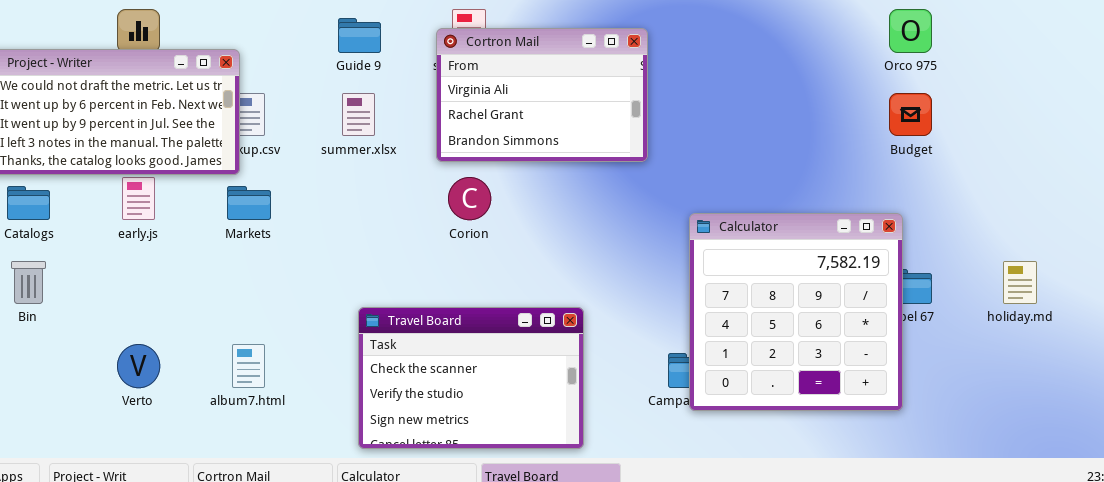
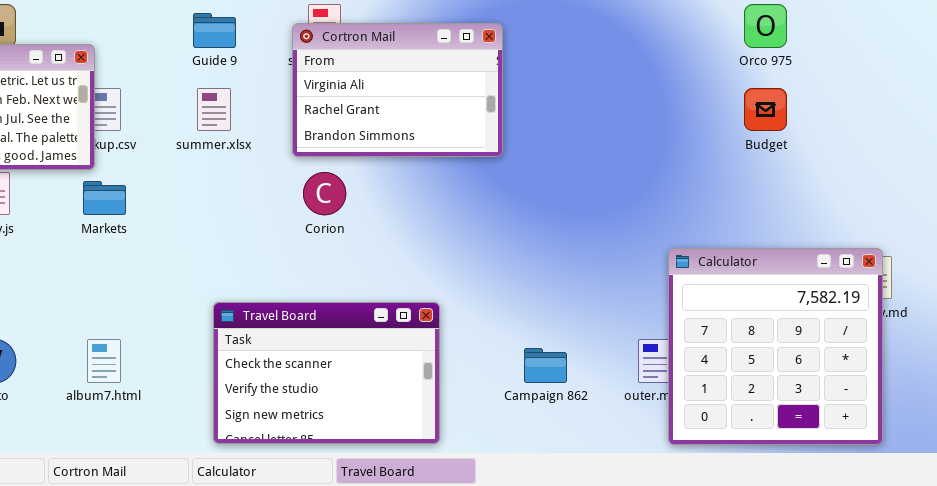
Calculator: [689,213,903,411] -> [668,248,883,445], moved

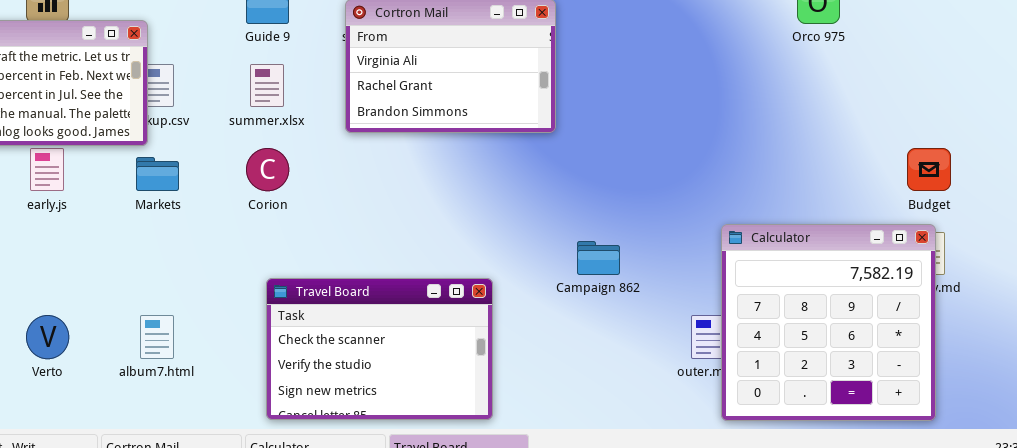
Budget: [744,88,787,131] -> [907,148,951,191], moved
Corion: [303,172,346,215] -> [246,148,289,191], moved
Campaign 862: [524,348,567,383] -> [577,241,620,275], moved

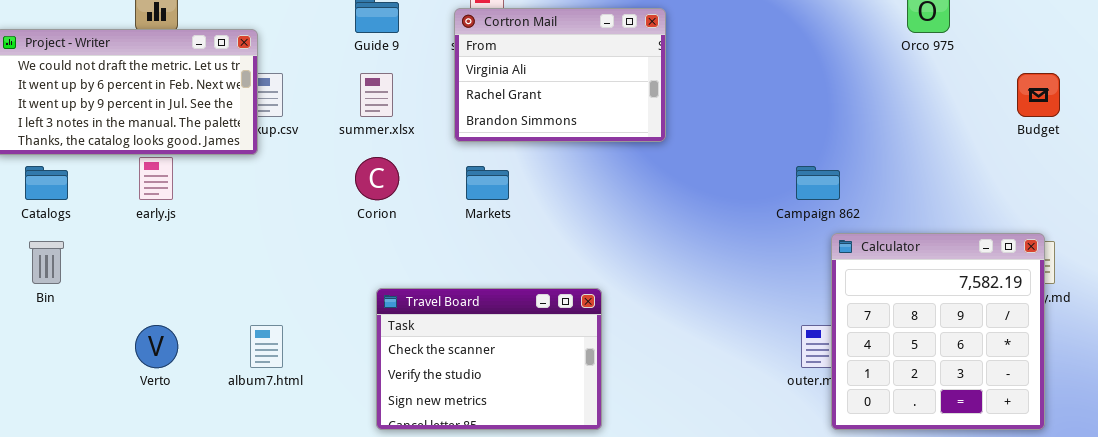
Budget: [907,148,951,191] -> [1017,73,1060,117], moved
Markets: [136,157,179,191] -> [466,166,509,200], moved
Campaign 862: [577,241,620,275] -> [796,166,840,200], moved

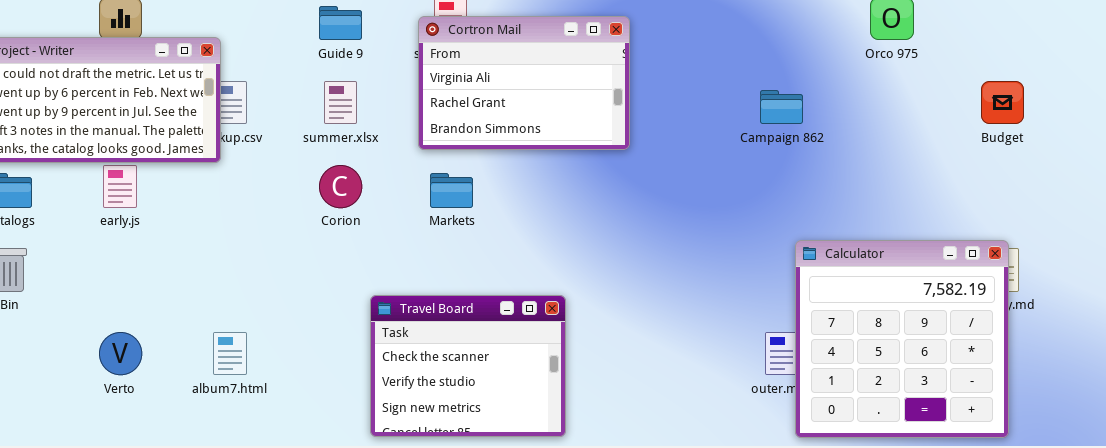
Campaign 862: [796,166,840,200] -> [760,90,803,124], moved
Travel Board: [376,288,602,430] -> [370,295,566,437], resized

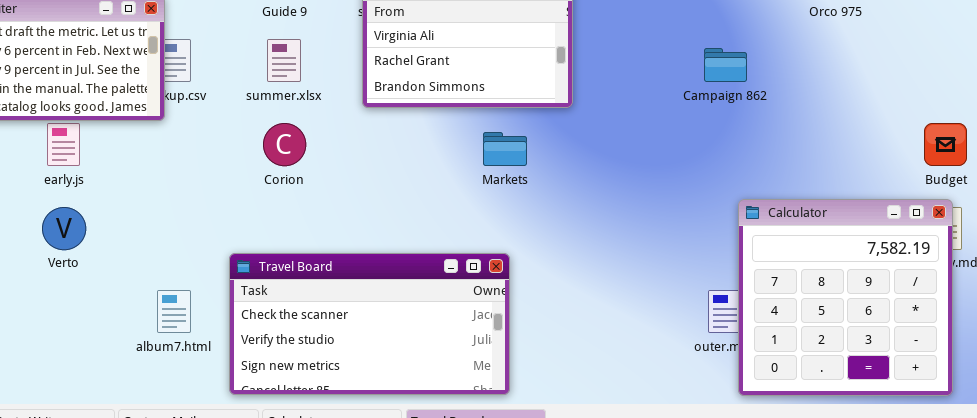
Budget: [981,81,1024,124] -> [924,123,967,166], moved
Markets: [430,173,473,208] -> [483,132,527,166], moved
Travel Board: [370,295,566,437] -> [229,253,510,395], resized
Verto: [99,332,142,375] -> [42,207,86,250], moved

